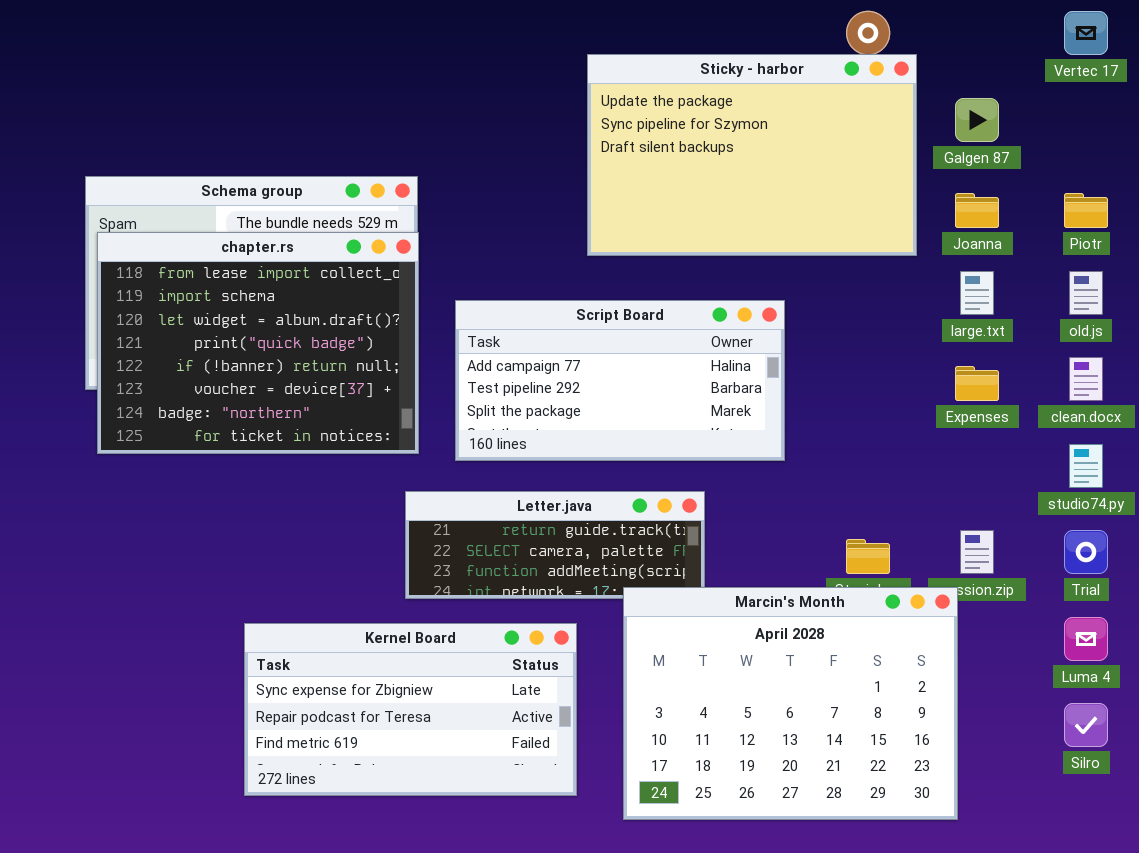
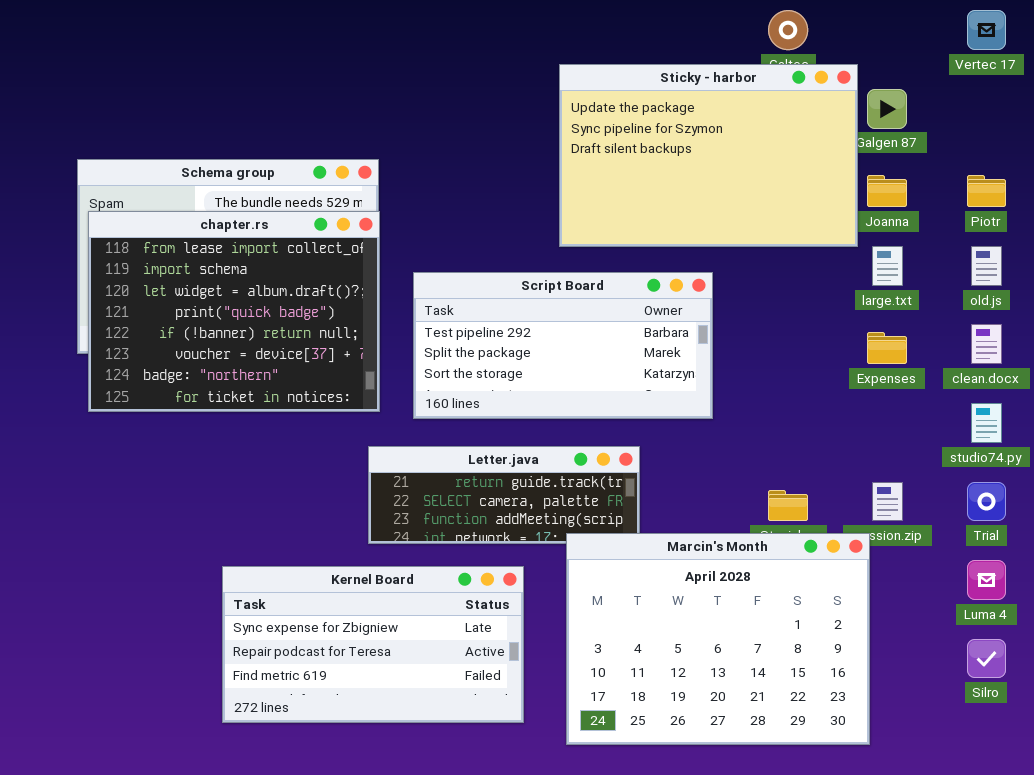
Sticky - harbor: [587,54,917,256] -> [559,64,858,247], moved
Script Board: [455,300,785,461] -> [413,272,713,419], scrolled down 1 row

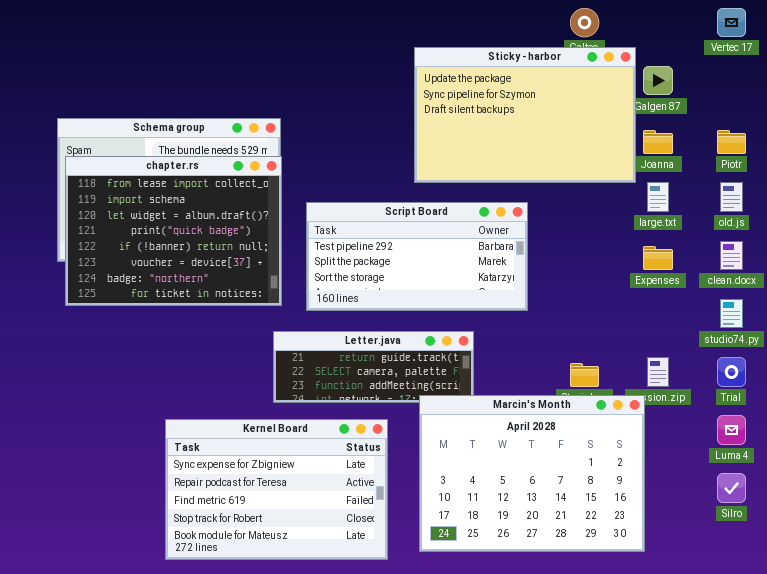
Kernel Board: [222,566,524,723] -> [165,419,388,560], resized

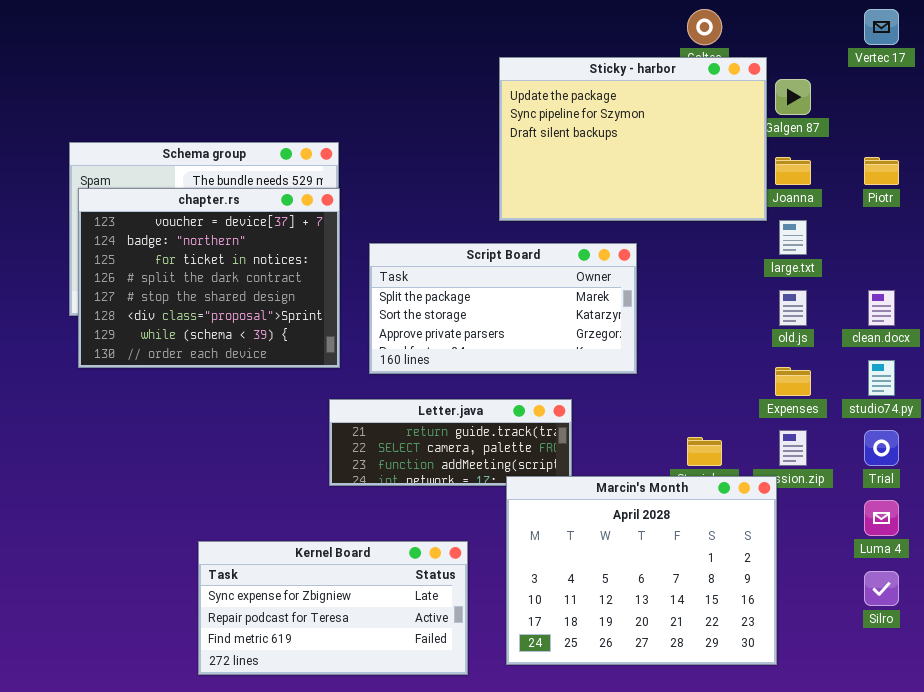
chapter.rs: [65,156,282,306] -> [78,188,340,368], scrolled down 5 rows
old.js: [720,182,743,212] -> [779,290,807,326], moved
Script Board: [306,202,528,311] -> [369,243,637,374], scrolled down 1 row
Expenses: [643,246,673,270] -> [775,367,811,396], moved
Kernel Board: [165,419,388,560] -> [198,541,468,675], resized

